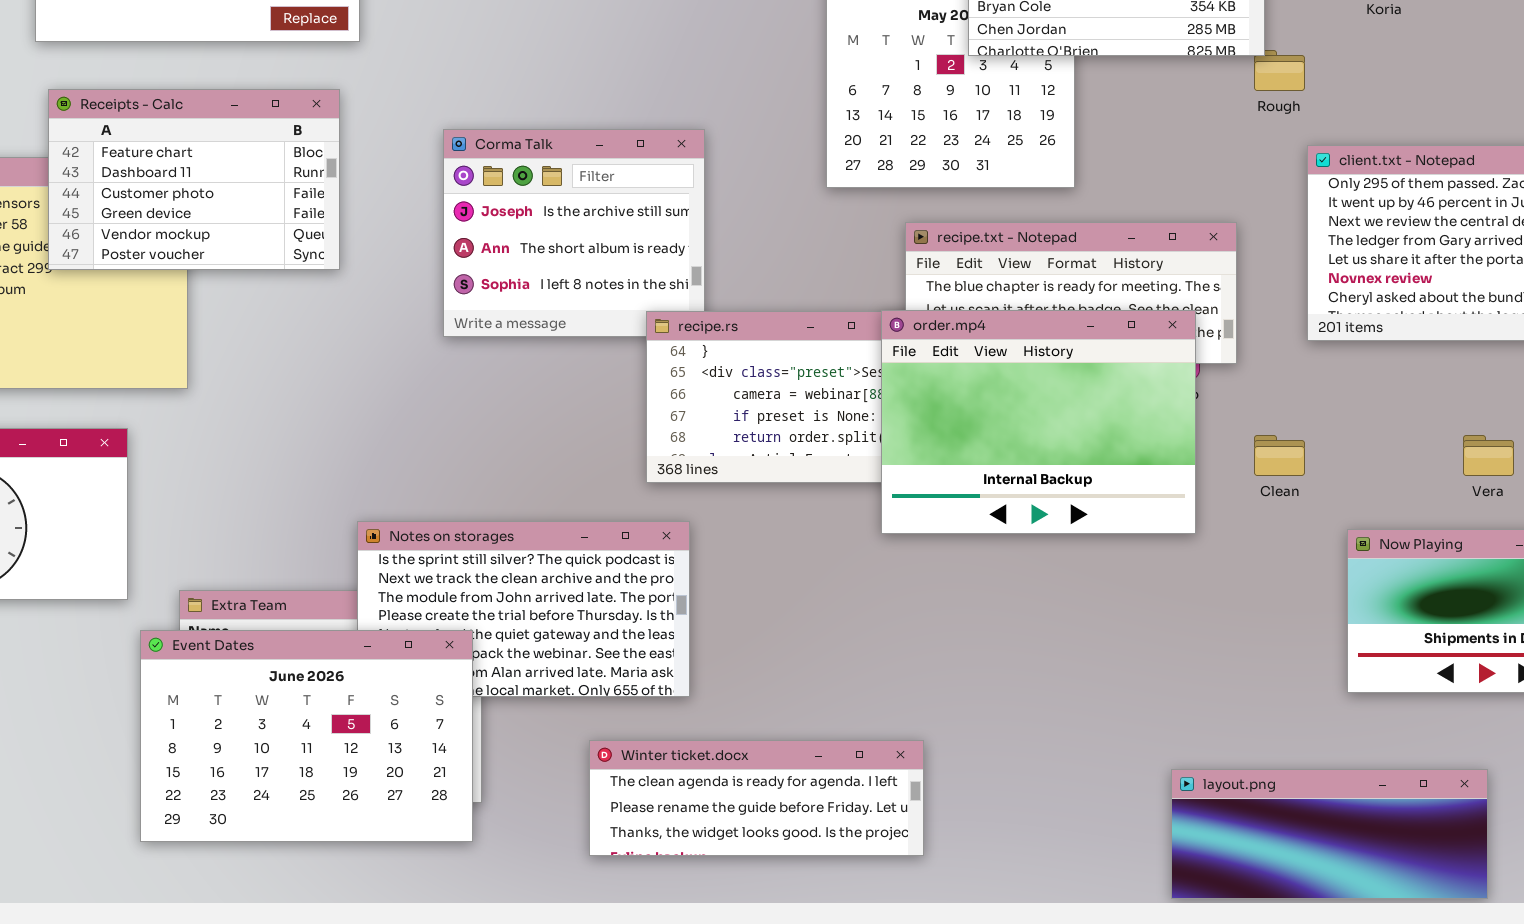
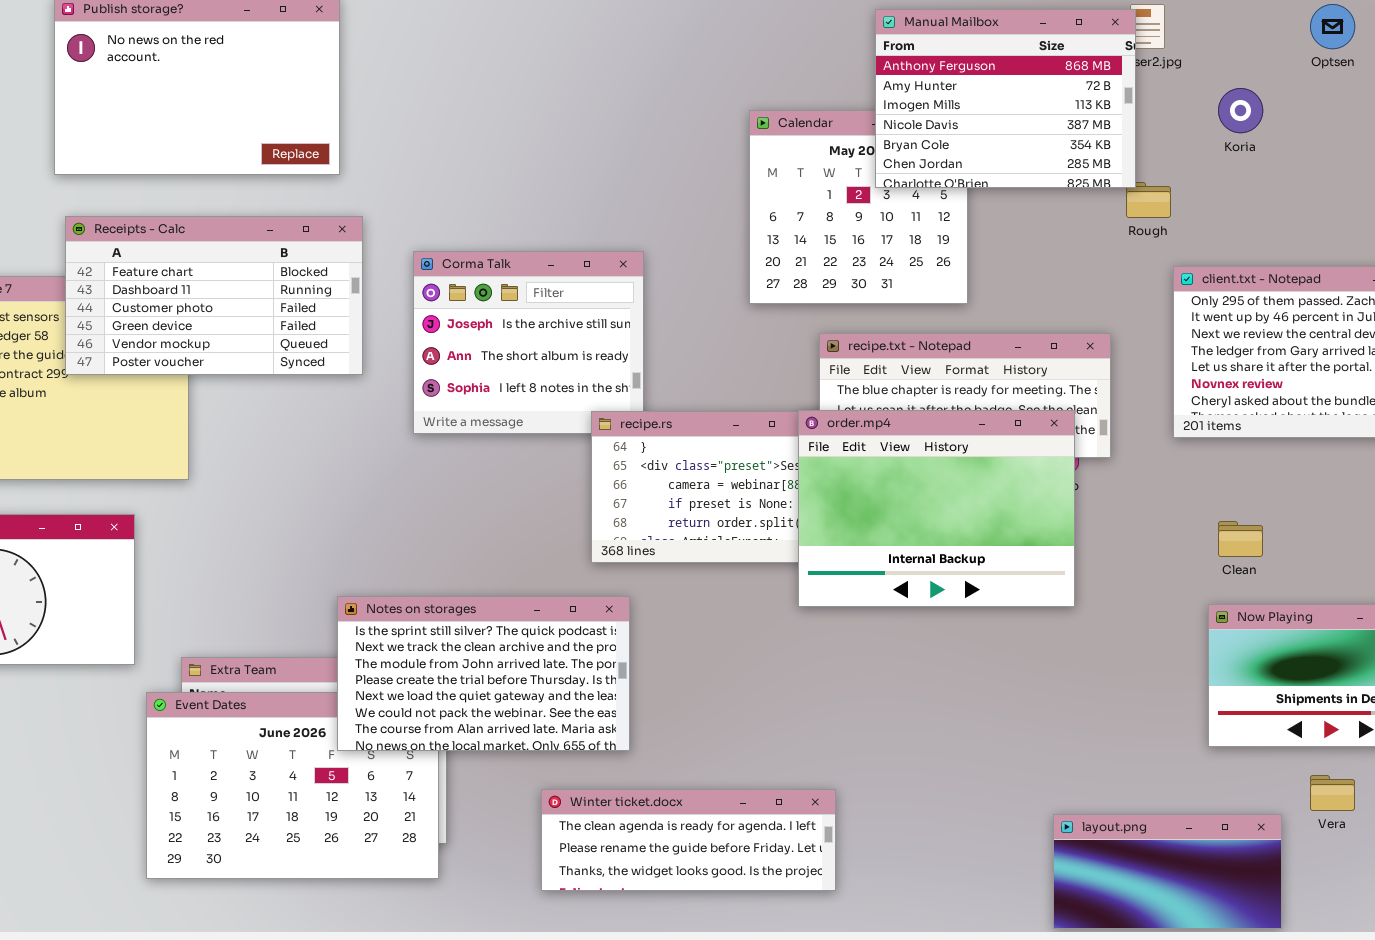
Receipts - Calc: [48,89,340,270] -> [65,216,363,375], resized
Clean: [1254,435,1305,476] -> [1218,521,1263,557], moved
Vera: [1463,435,1514,476] -> [1310,775,1355,811], moved
Notes on storages: [357,521,690,697] -> [337,596,630,751], raised
layout.png: [1171,769,1488,899] -> [1053,814,1282,929], resized

